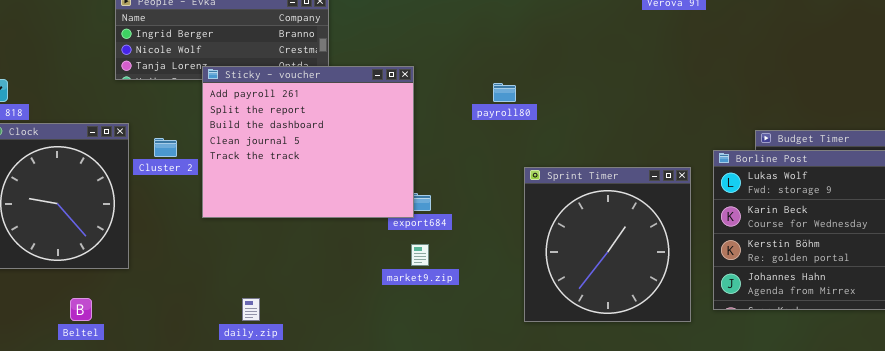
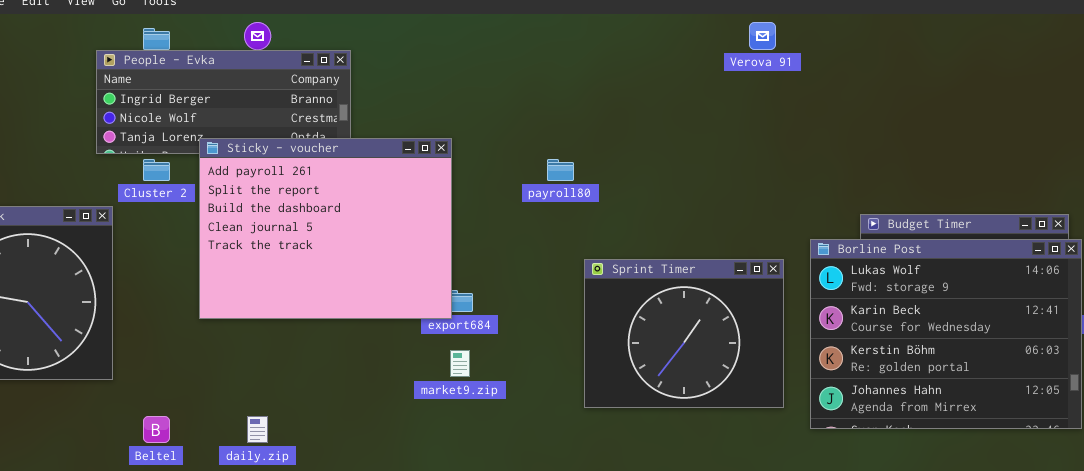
Cluster 2: [154,138,177,157] -> [143,159,170,181], moved
Sprint Timer: [524,167,691,322] -> [584,259,784,408], resized
Beltel: [70,298,92,321] -> [143,416,170,443], moved

